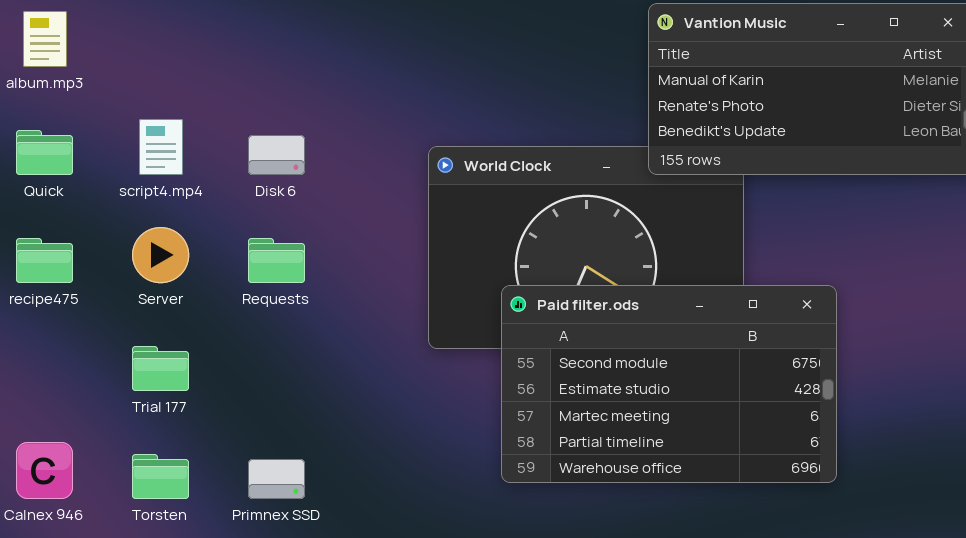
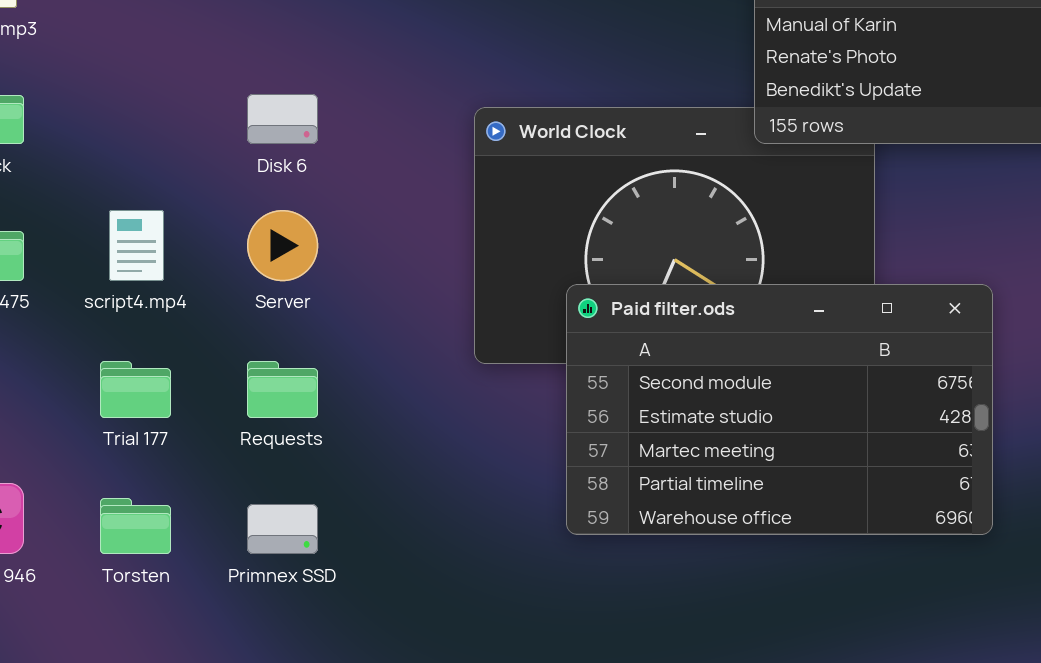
script4.mp4: [139,119,183,175] -> [109,210,164,281], moved
Server: [132,227,189,283] -> [247,210,318,281], moved
Requests: [248,238,305,283] -> [247,361,318,418], moved

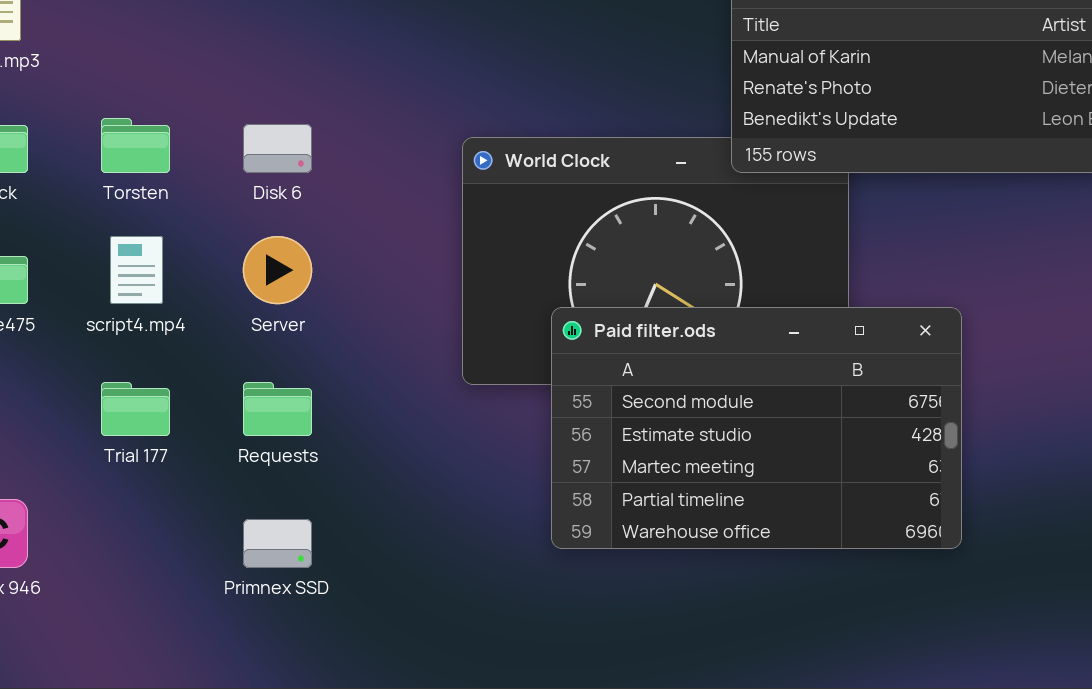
Torsten: [100,498,171,554] -> [101,118,170,173], moved

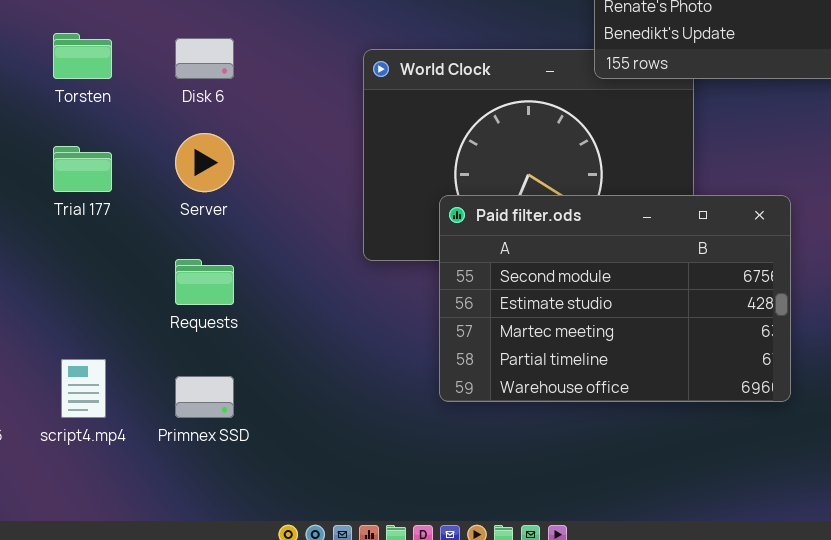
script4.mp4: [110,236,163,304] -> [61,359,106,418], moved
Trial 177: [101,382,170,436] -> [53,146,112,192], moved

